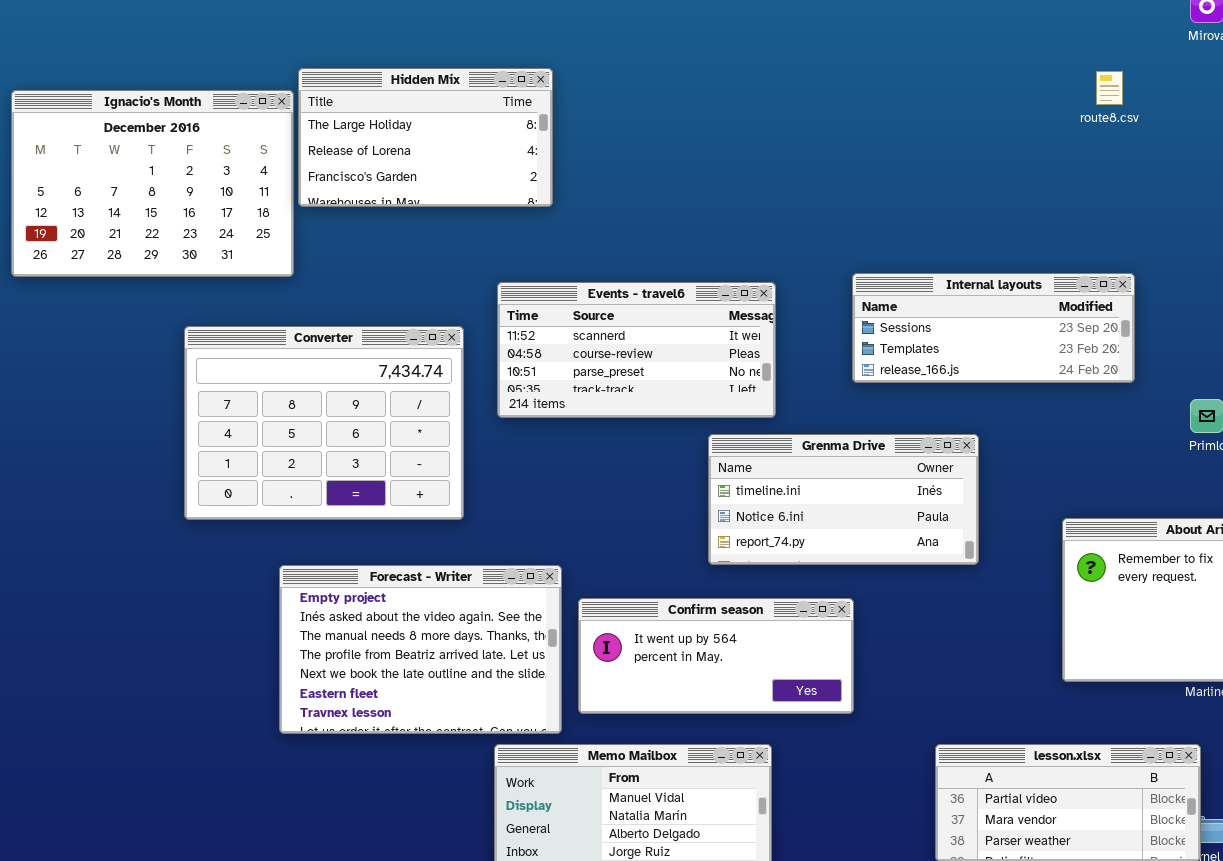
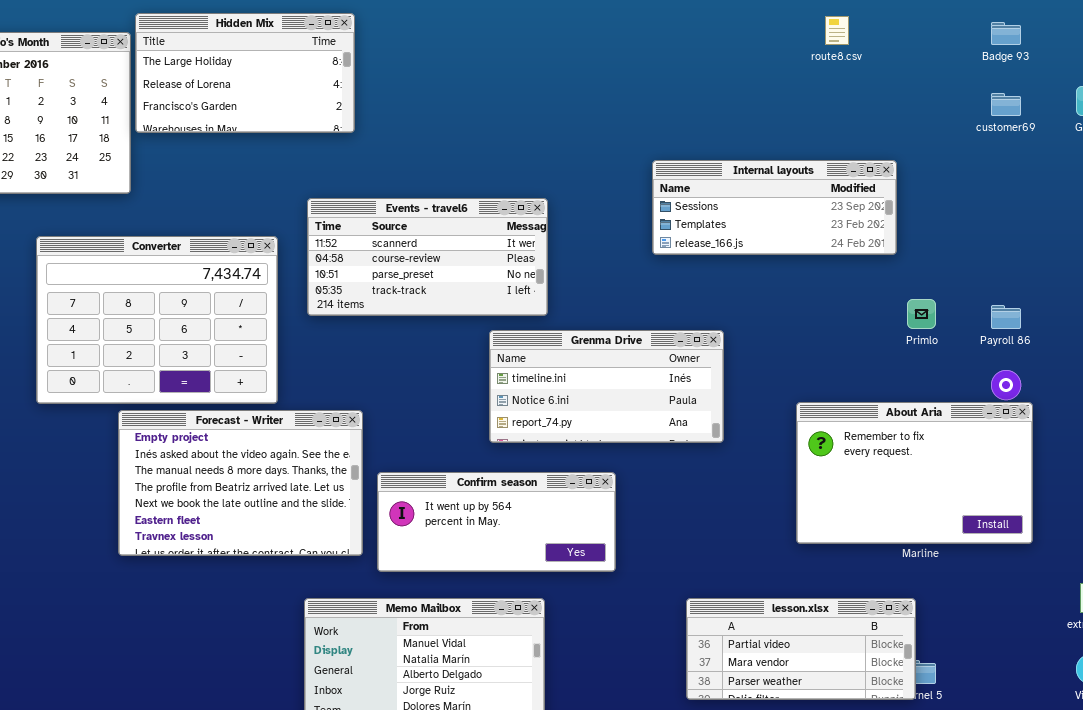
Internal layouts: [852,273,1135,383] -> [652,160,897,255], moved
Forecast - Writer: [279,565,562,734] -> [118,410,363,556], moved

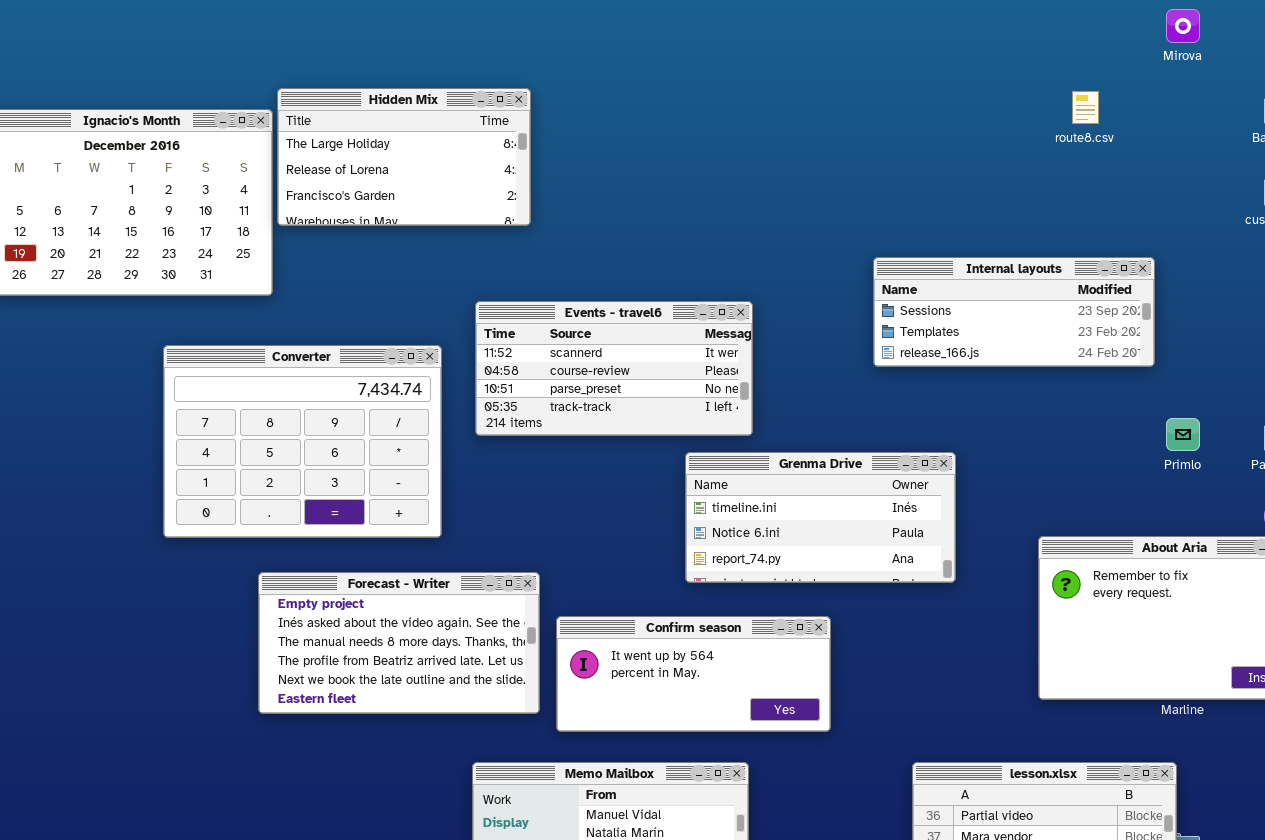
Forecast - Writer: [118,410,363,556] -> [258,572,540,714], resized

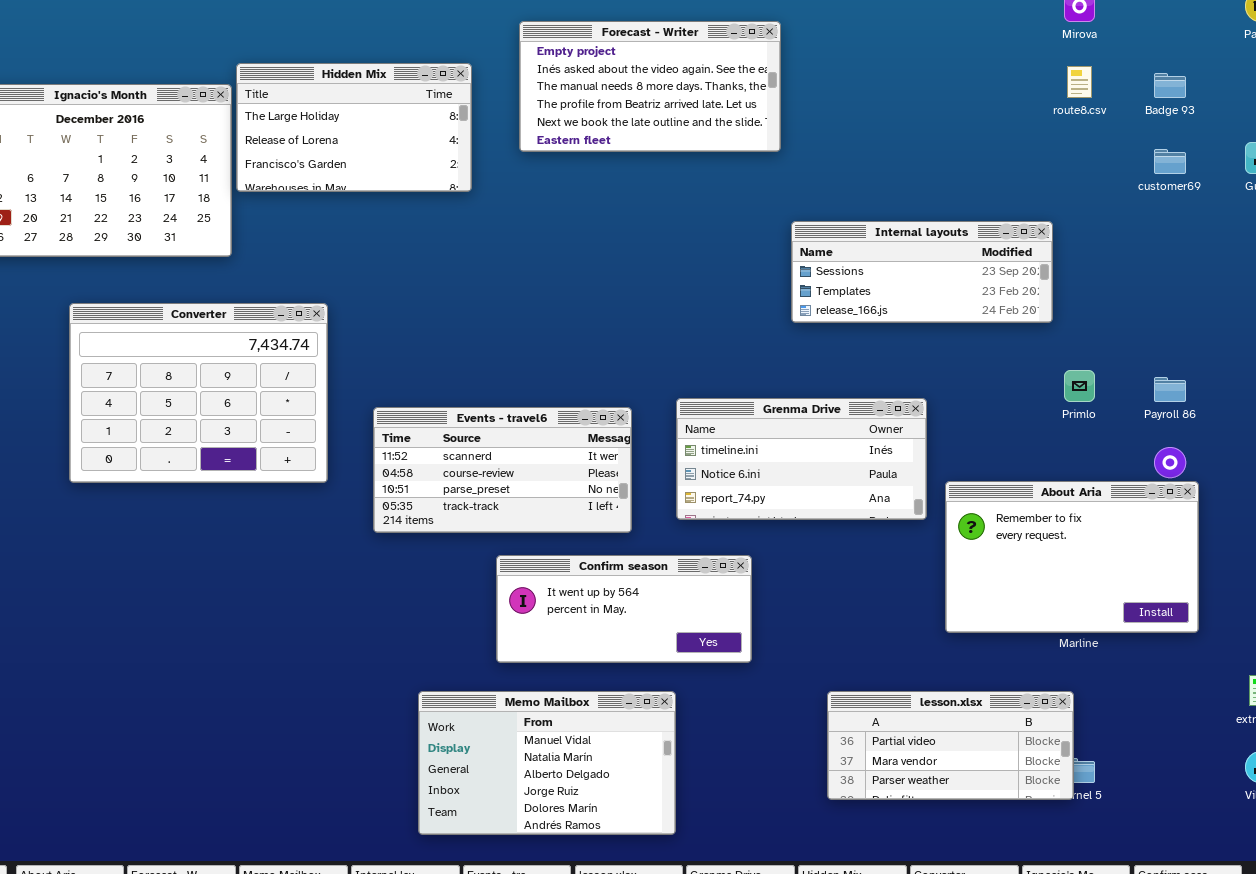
route8.csv: [1072,91,1099,124] -> [1067,66,1092,98], moved
Events - travel6: [475,301,753,436] -> [373,407,632,533], moved
Converter: [163,345,442,538] -> [69,303,328,483], moved
Grenma Drive: [685,452,956,583] -> [676,398,927,520], moved
Forecast - Writer: [258,572,540,714] -> [519,21,781,152], moved

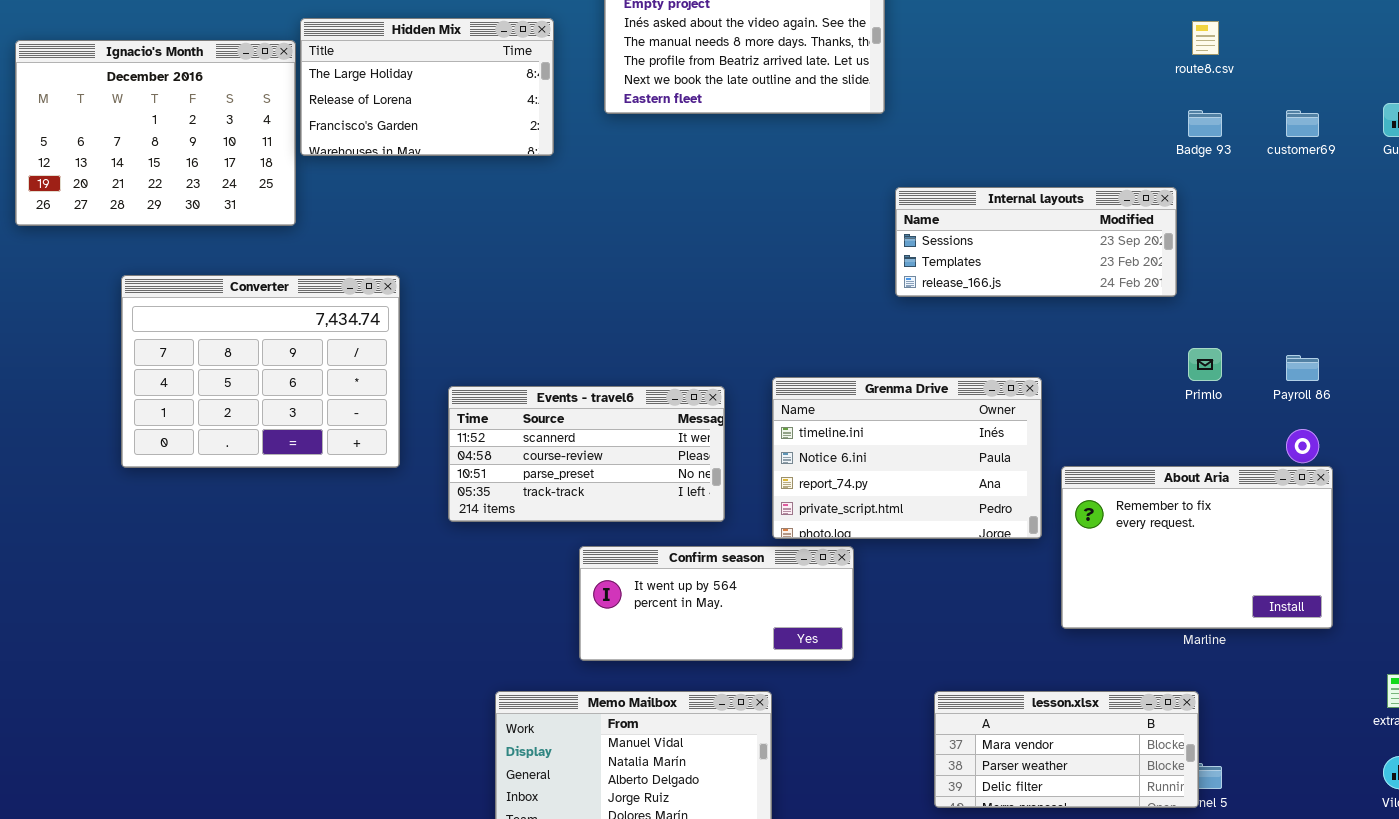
Badge 93: [1154,73,1186,98] -> [1188,110,1222,137], moved
Grenma Drive: [676,398,927,520] -> [772,377,1042,539], resized
lesson.xlsx: [827,691,1074,800] -> [934,691,1199,808], scrolled down 1 row

